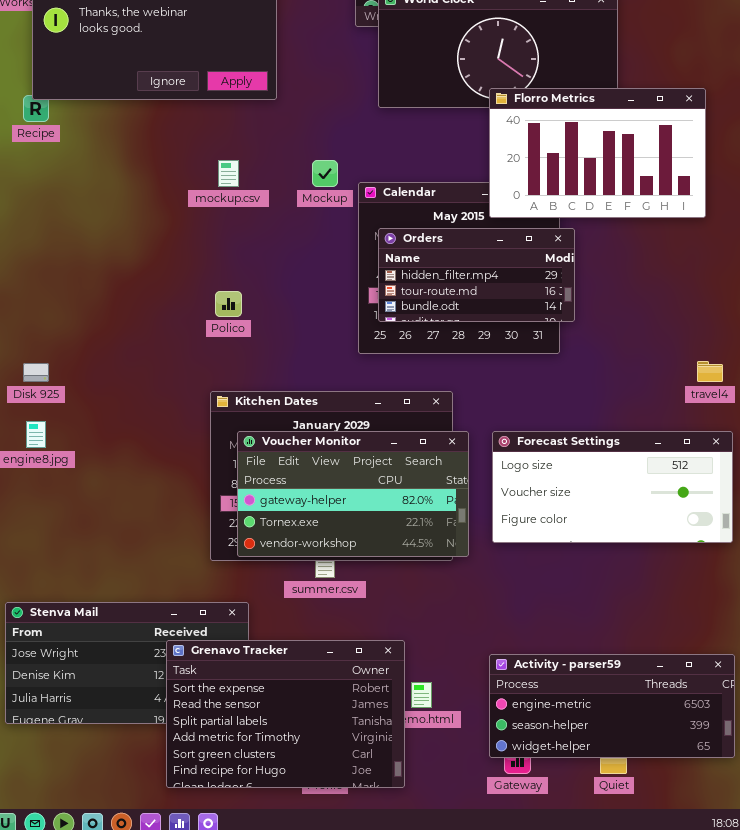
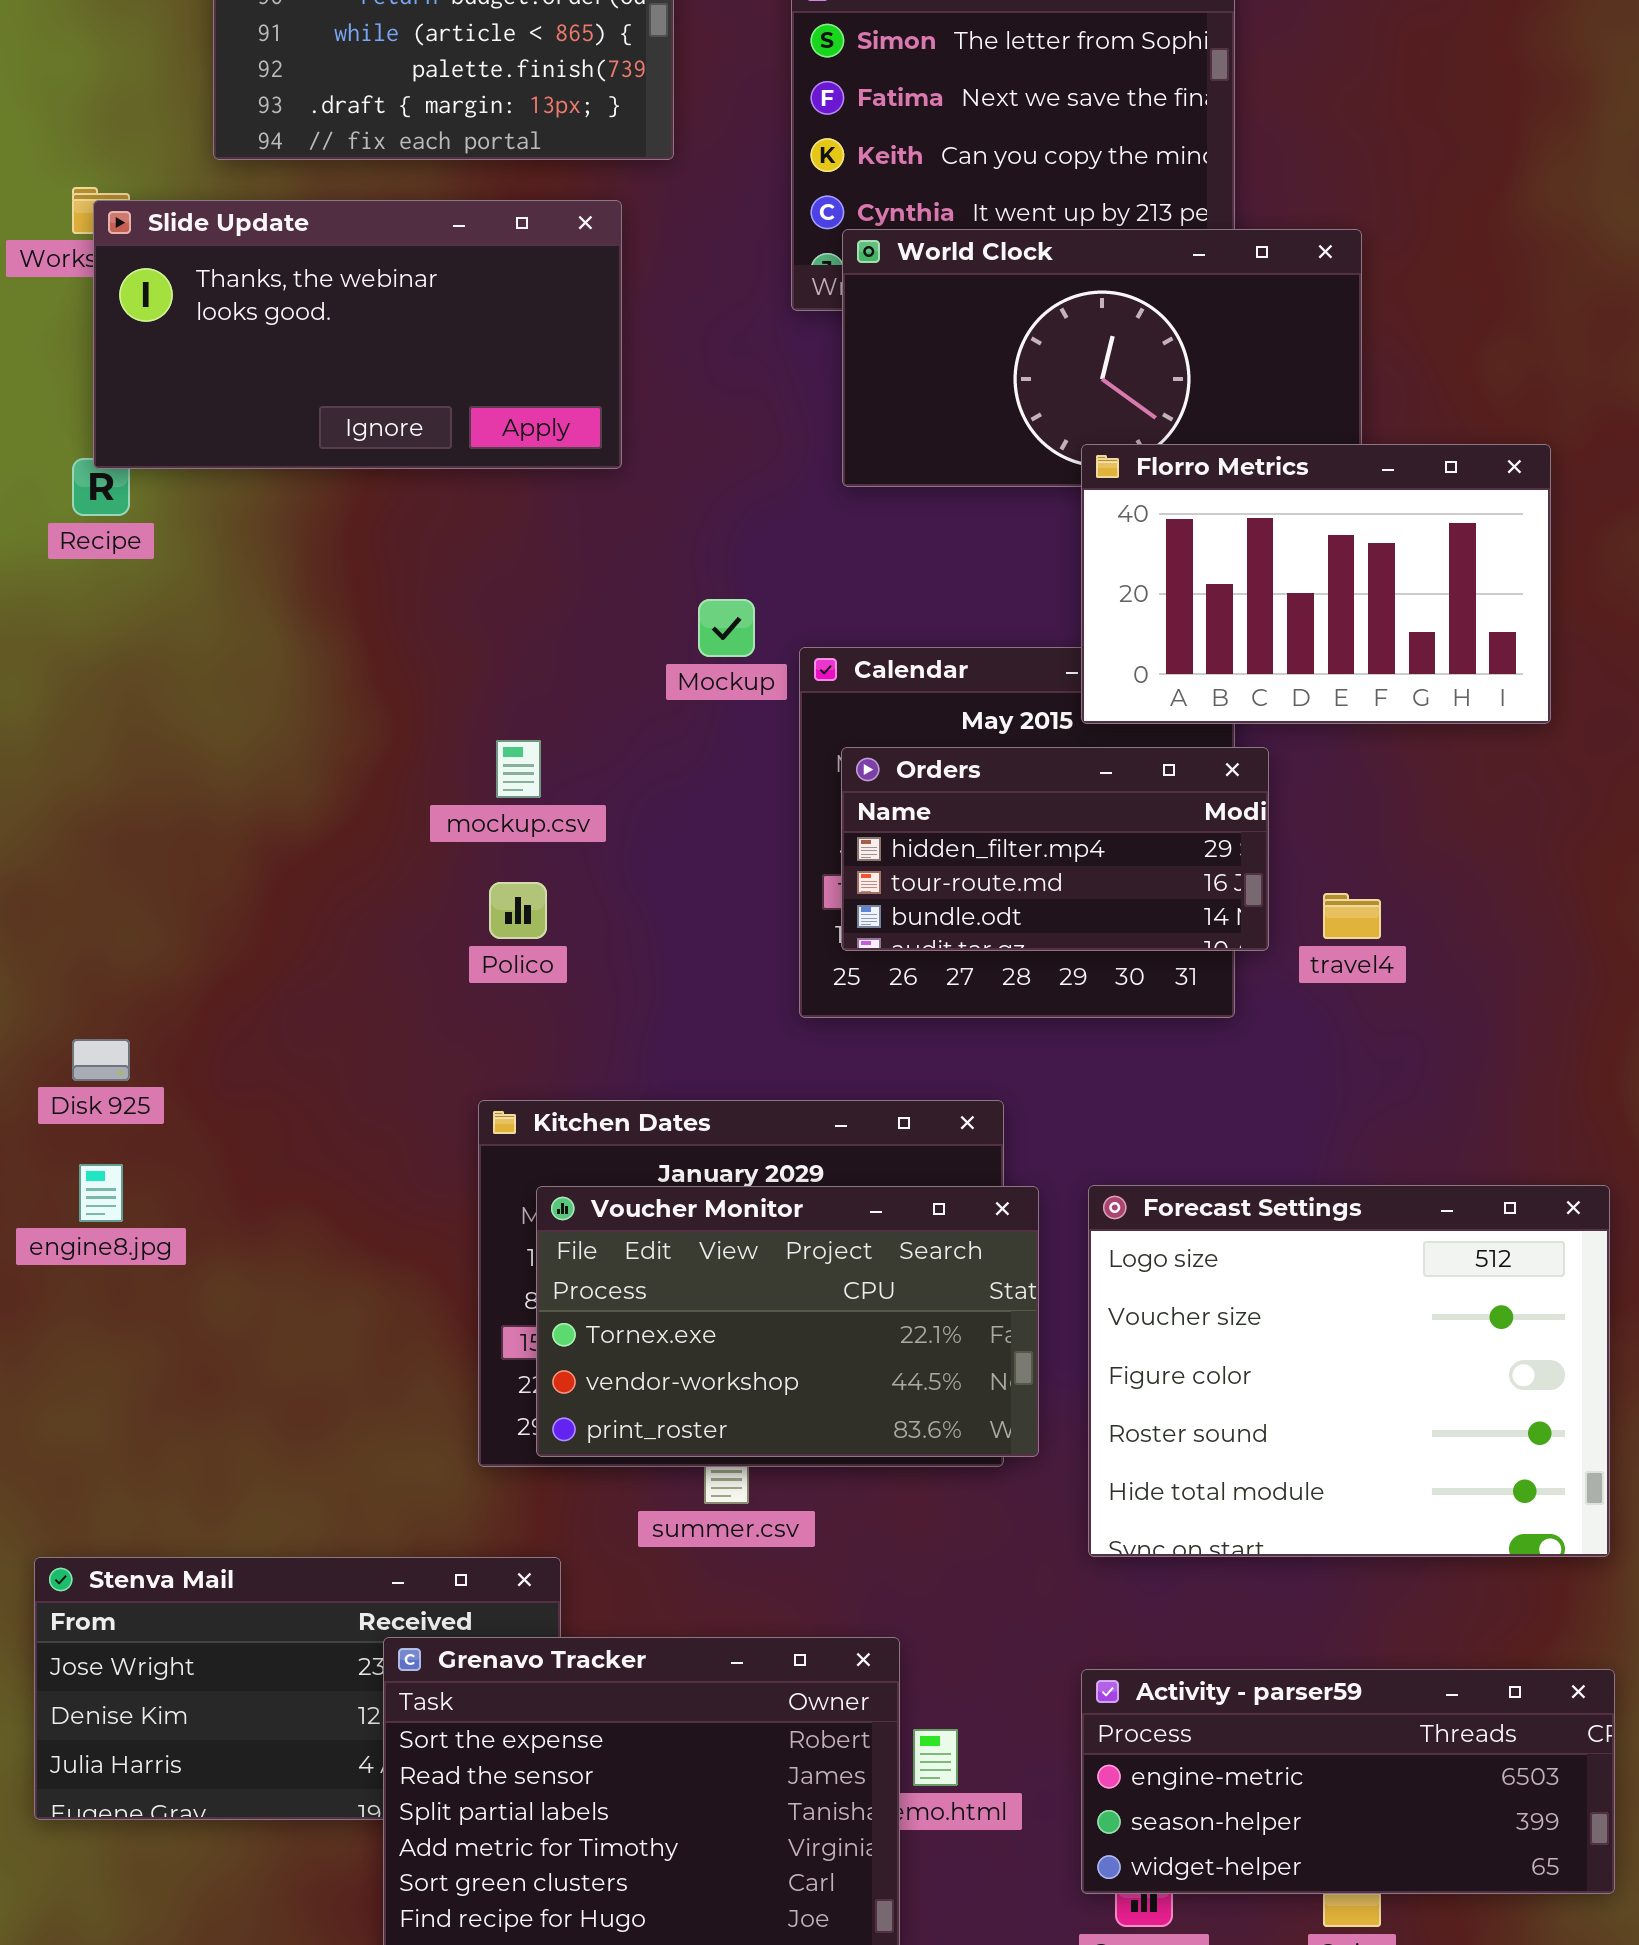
mockup.csv: [218,160,239,187] -> [496,740,541,798], moved
travel4: [697,361,723,382] -> [1323,893,1381,939], moved
Forecast Settings: [492,431,733,543] -> [1088,1185,1610,1557], resized
Voucher Monitor: [237,431,469,557] -> [536,1186,1039,1457], scrolled down 1 row

